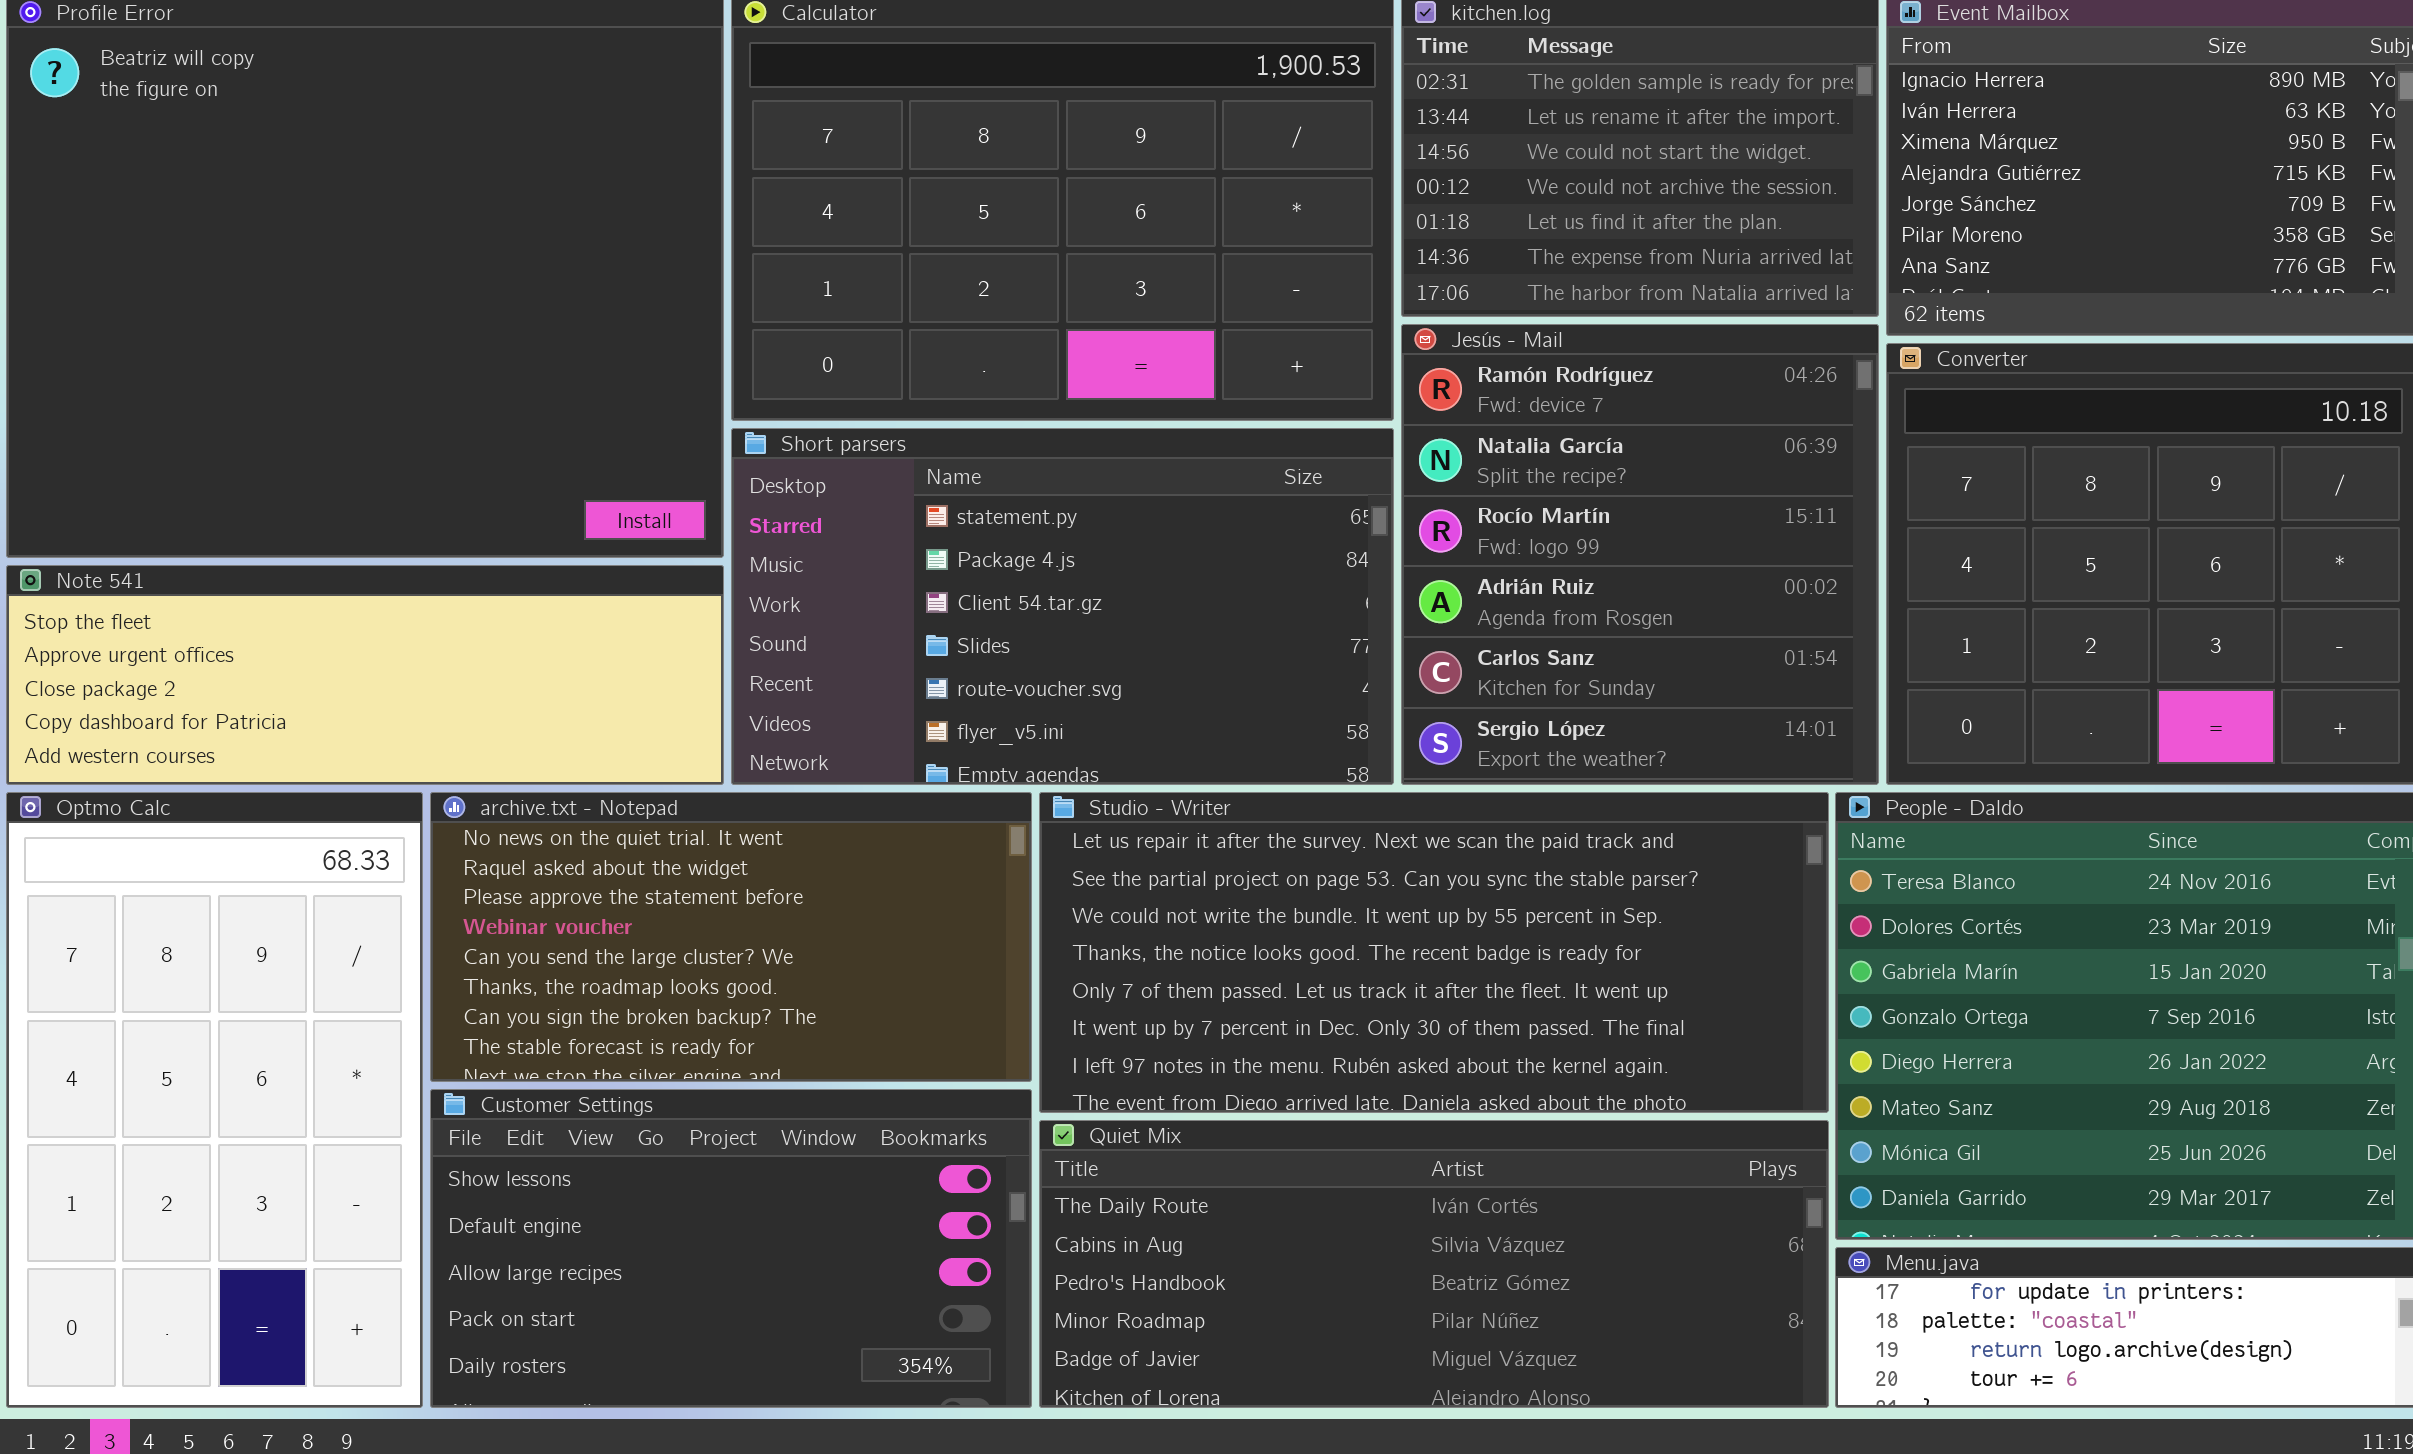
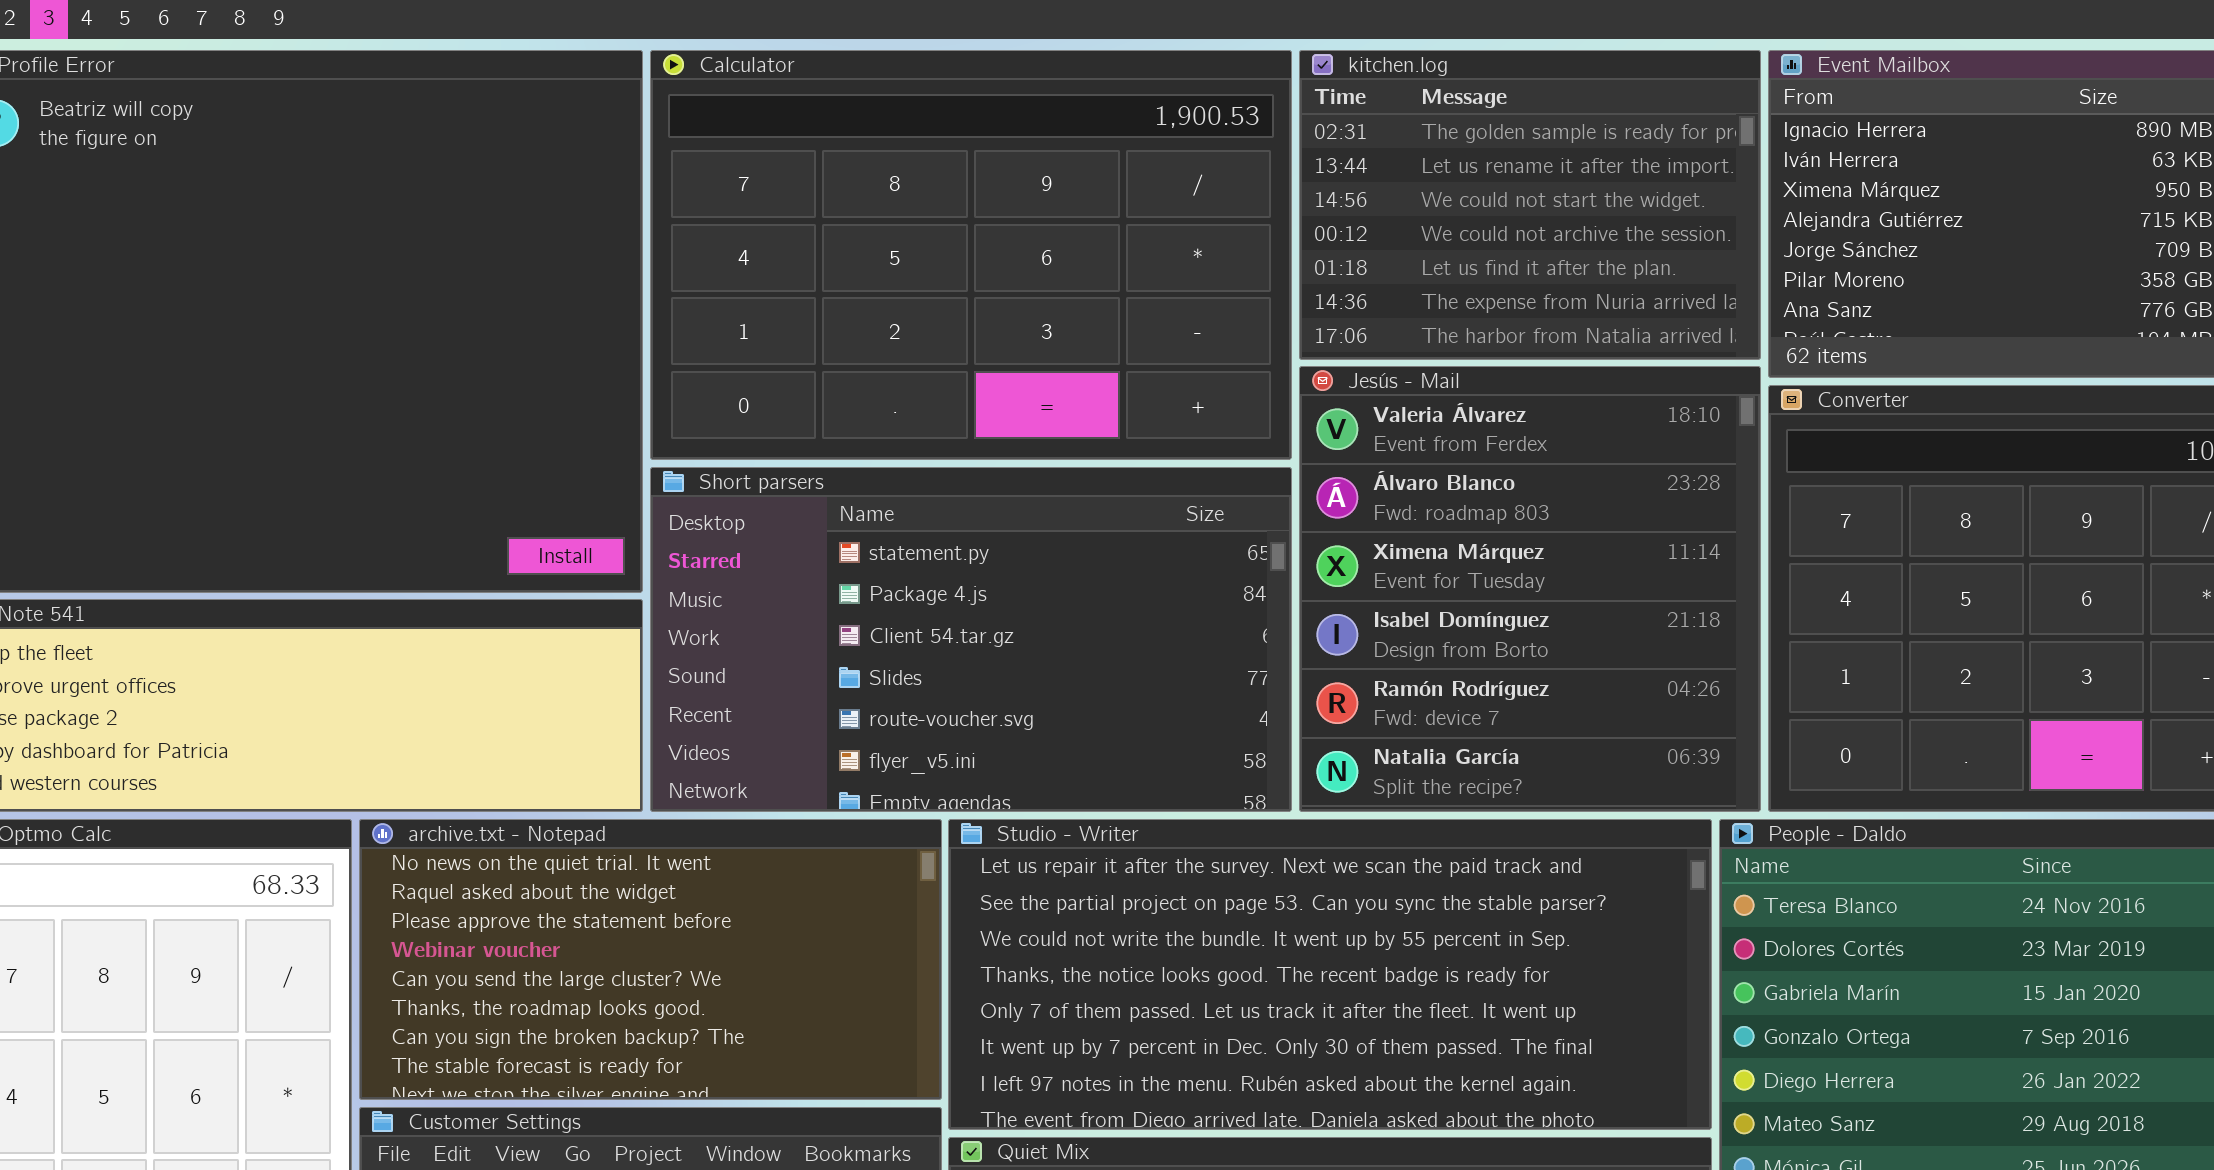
Jesús - Mail: [1401,324,1879,785] -> [1299,366,1761,812], scrolled up 4 rows

